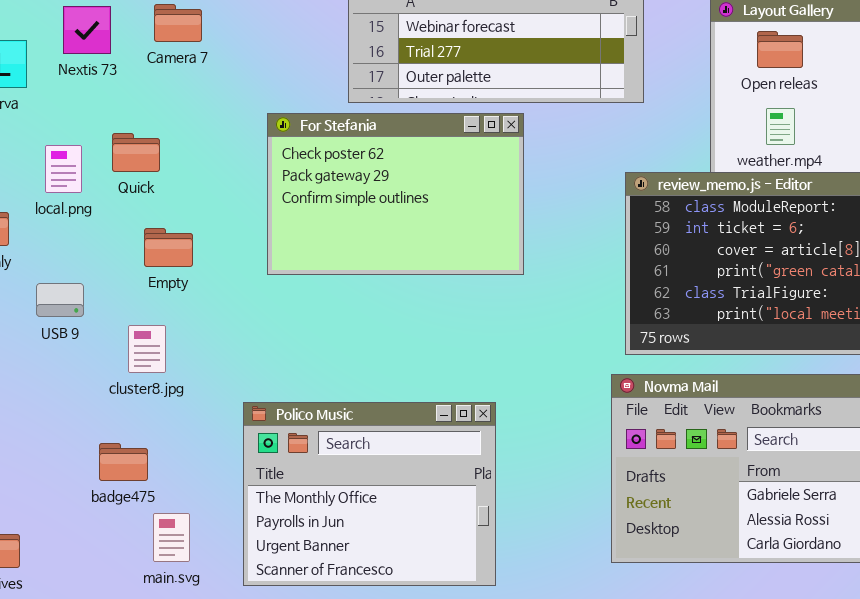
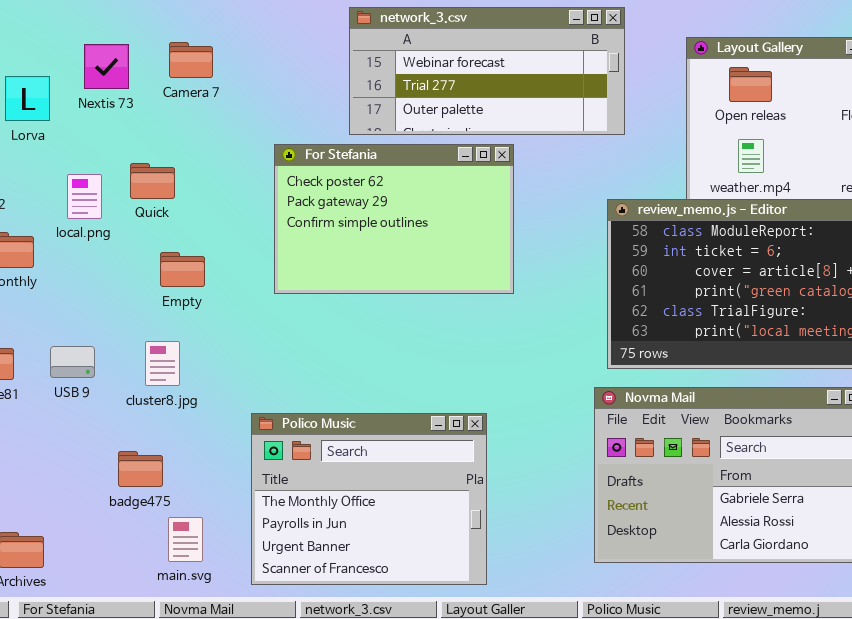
USB 9: [36,283,84,317] -> [50,346,95,378], moved

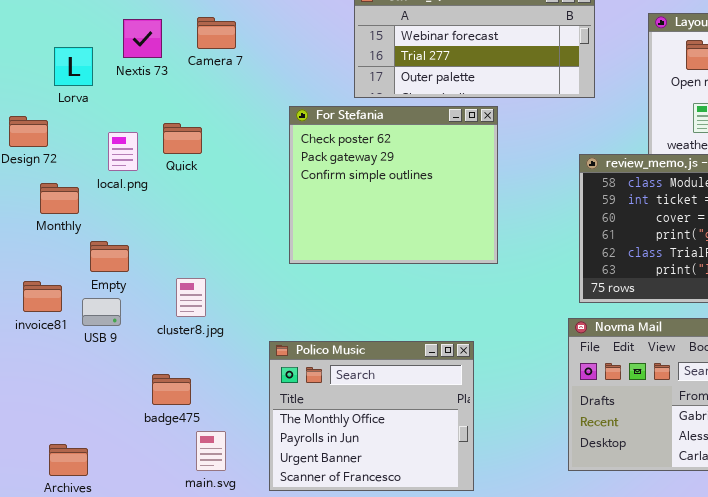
For Stefania: [274,144,514,294] -> [289,106,498,264], resized
Empty: [160,252,205,287] -> [90,241,129,272], moved
USB 9: [50,346,95,378] -> [82,298,121,326], moved

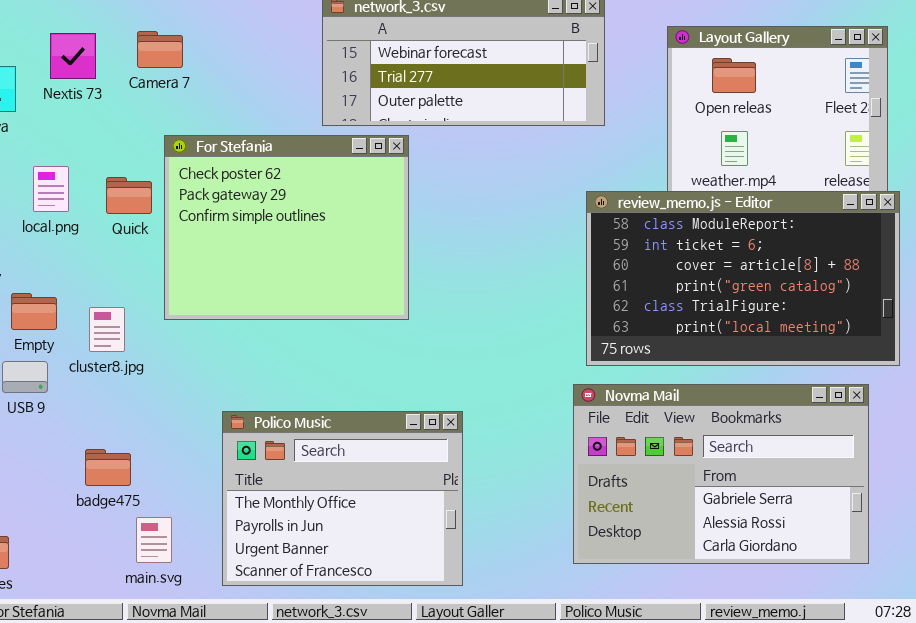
For Stefania: [289,106,498,264] -> [164,135,409,320], moved
Quick: [163,123,202,154] -> [106,177,152,214], moved
cluster8.jpg: [176,278,206,317] -> [89,307,125,352], moved

